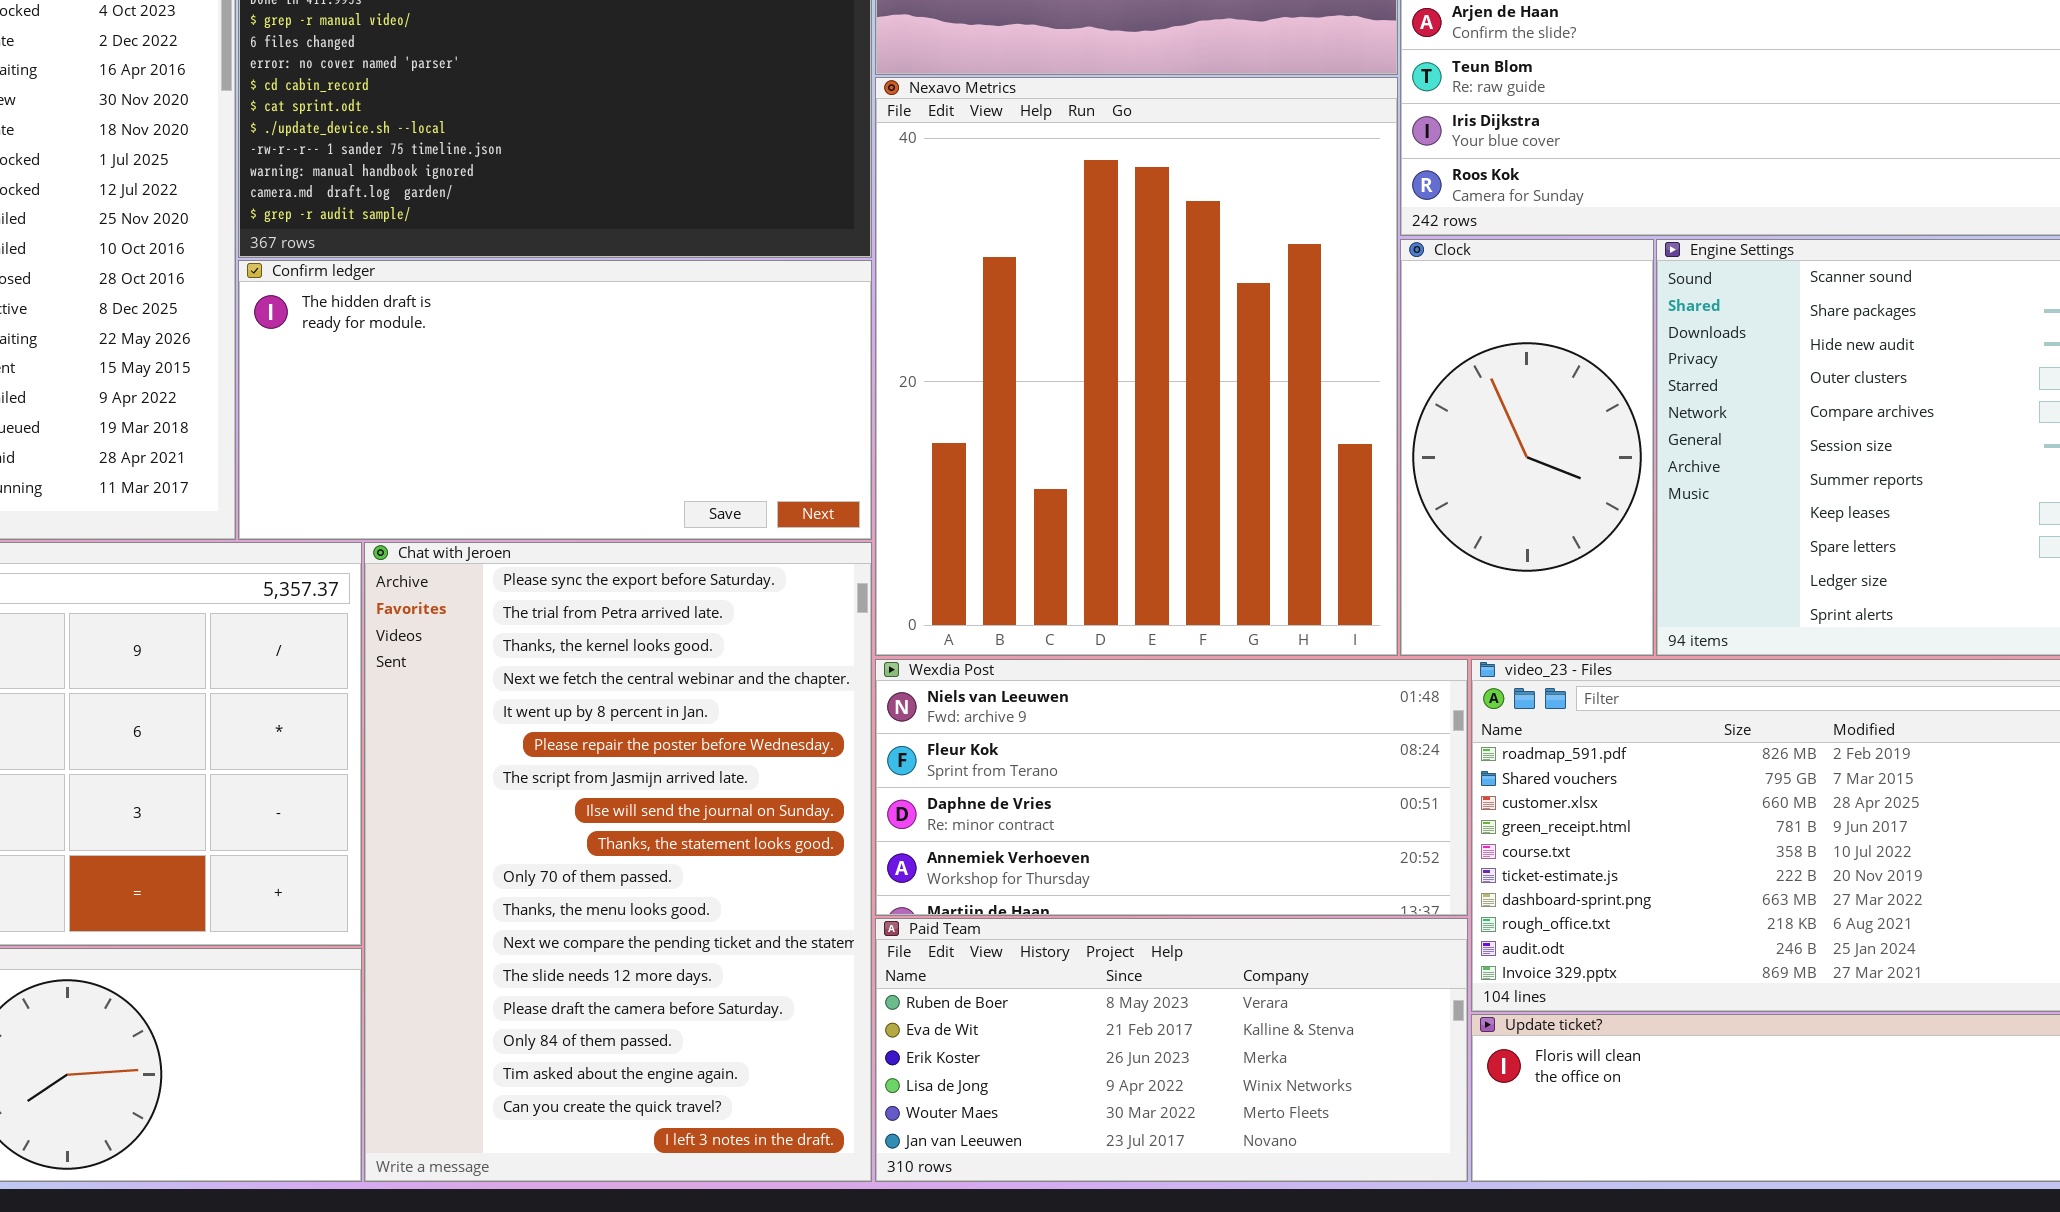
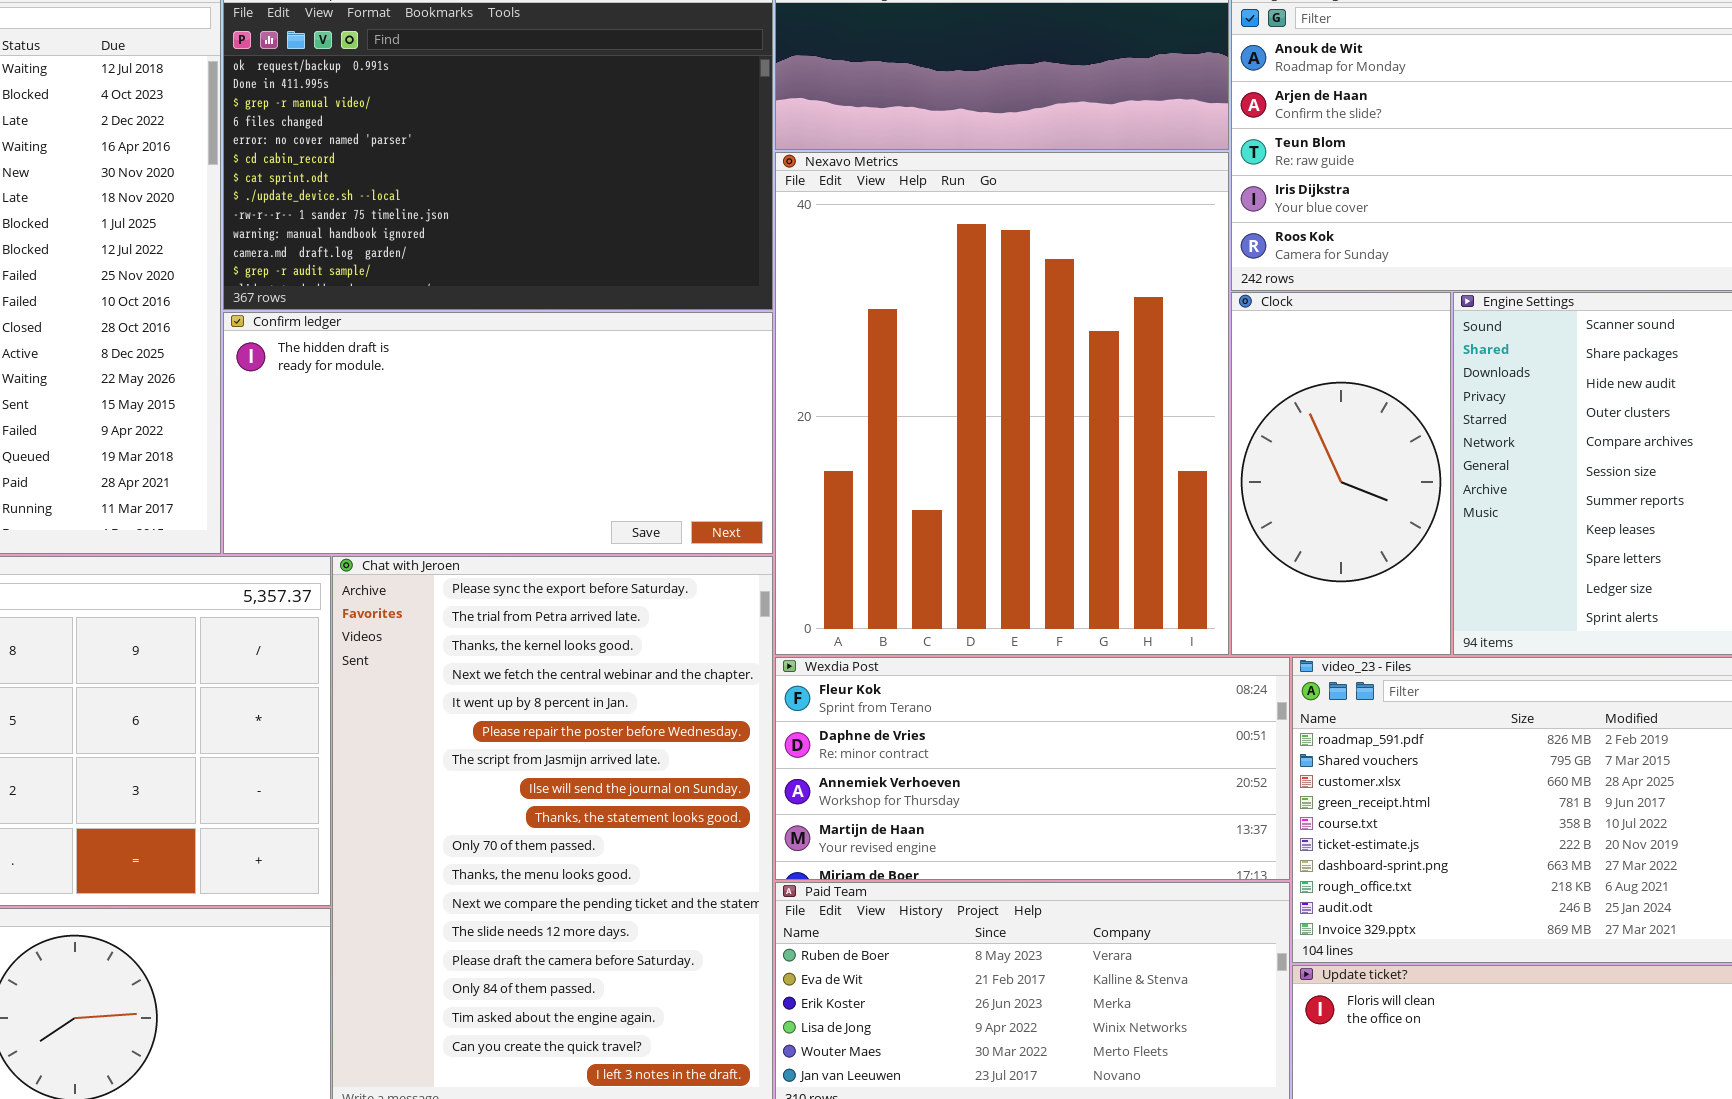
Wexdia Post: [875,659,1468,916] -> [775,657,1290,880], scrolled down 1 row

